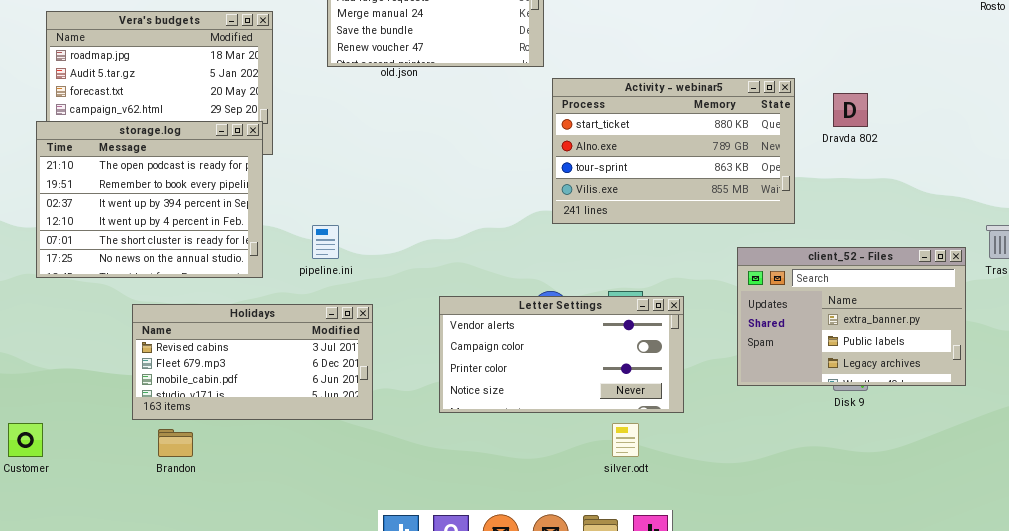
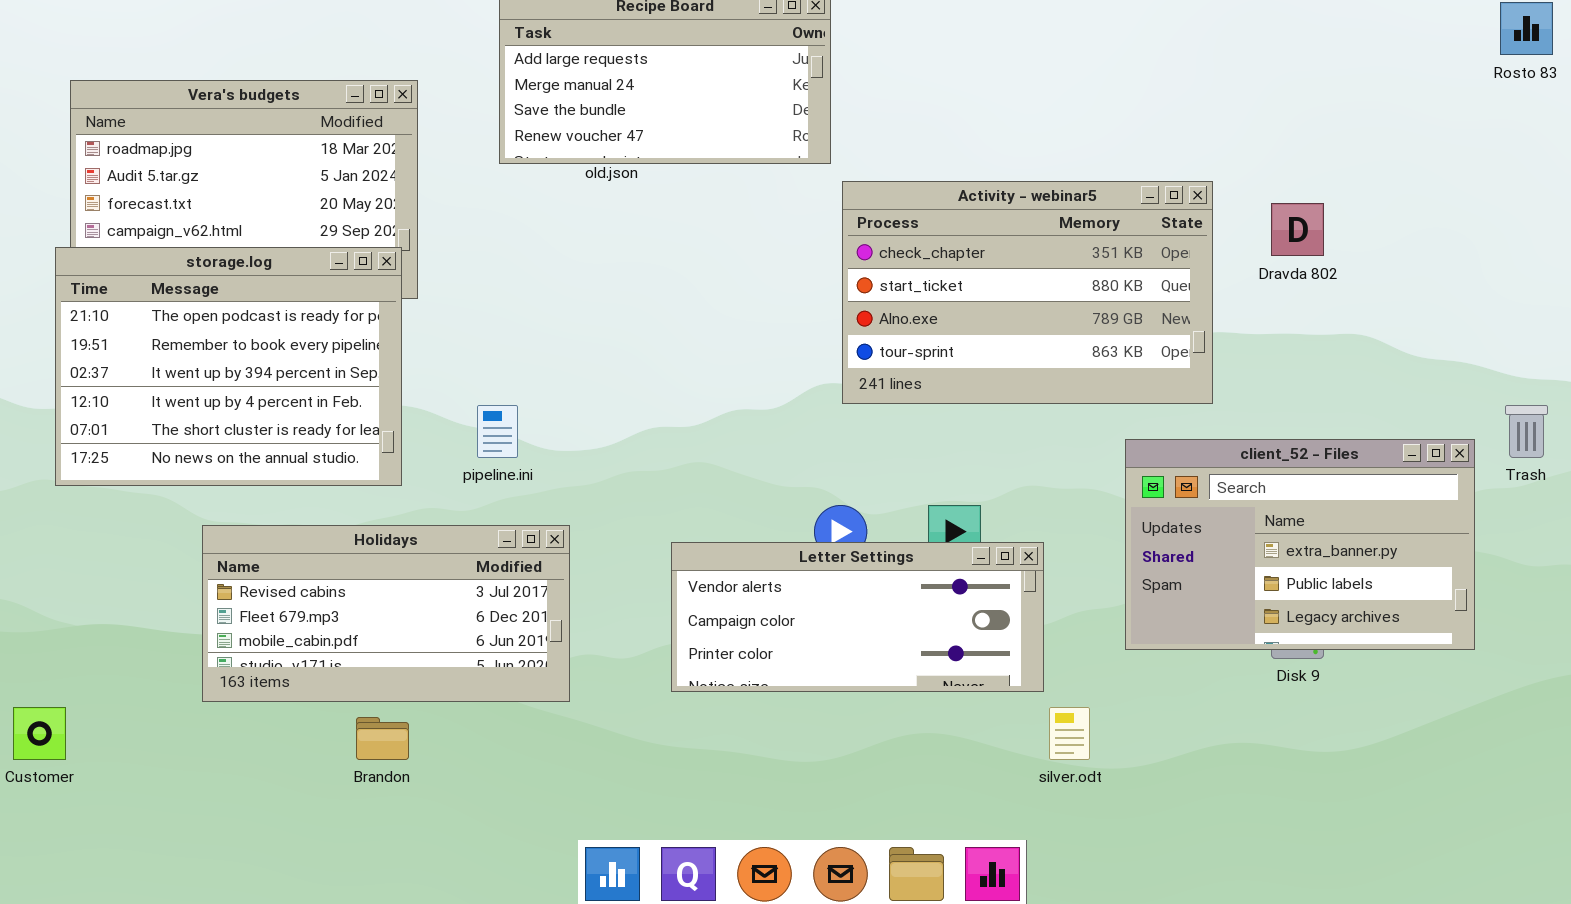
Activity - webinar5: [552,78,795,224] -> [842,181,1213,404], scrolled up 1 row
Letter Settings: [439,296,684,413] -> [671,542,1044,692], resized
silver.odt: [612,423,639,457] -> [1049,707,1090,760], moved
Brandon: [158,429,193,457] -> [356,717,409,760], moved

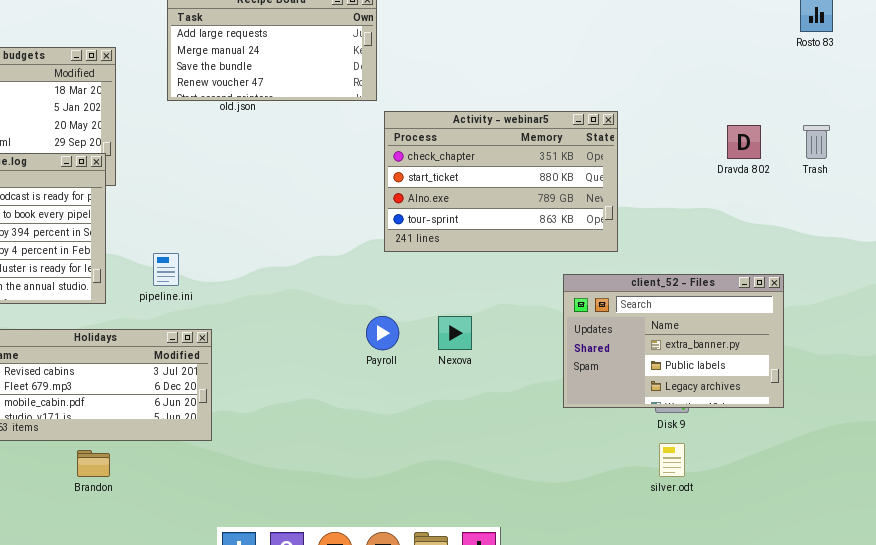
Dravda 802: [1271,203,1324,256] -> [727,125,761,159], moved
Trash: [1505,405,1548,458] -> [803,125,830,159], moved
Letter Settings: [671,542,1044,692] -> none, closed
silver.odt: [1049,707,1090,760] -> [659,443,685,477], moved

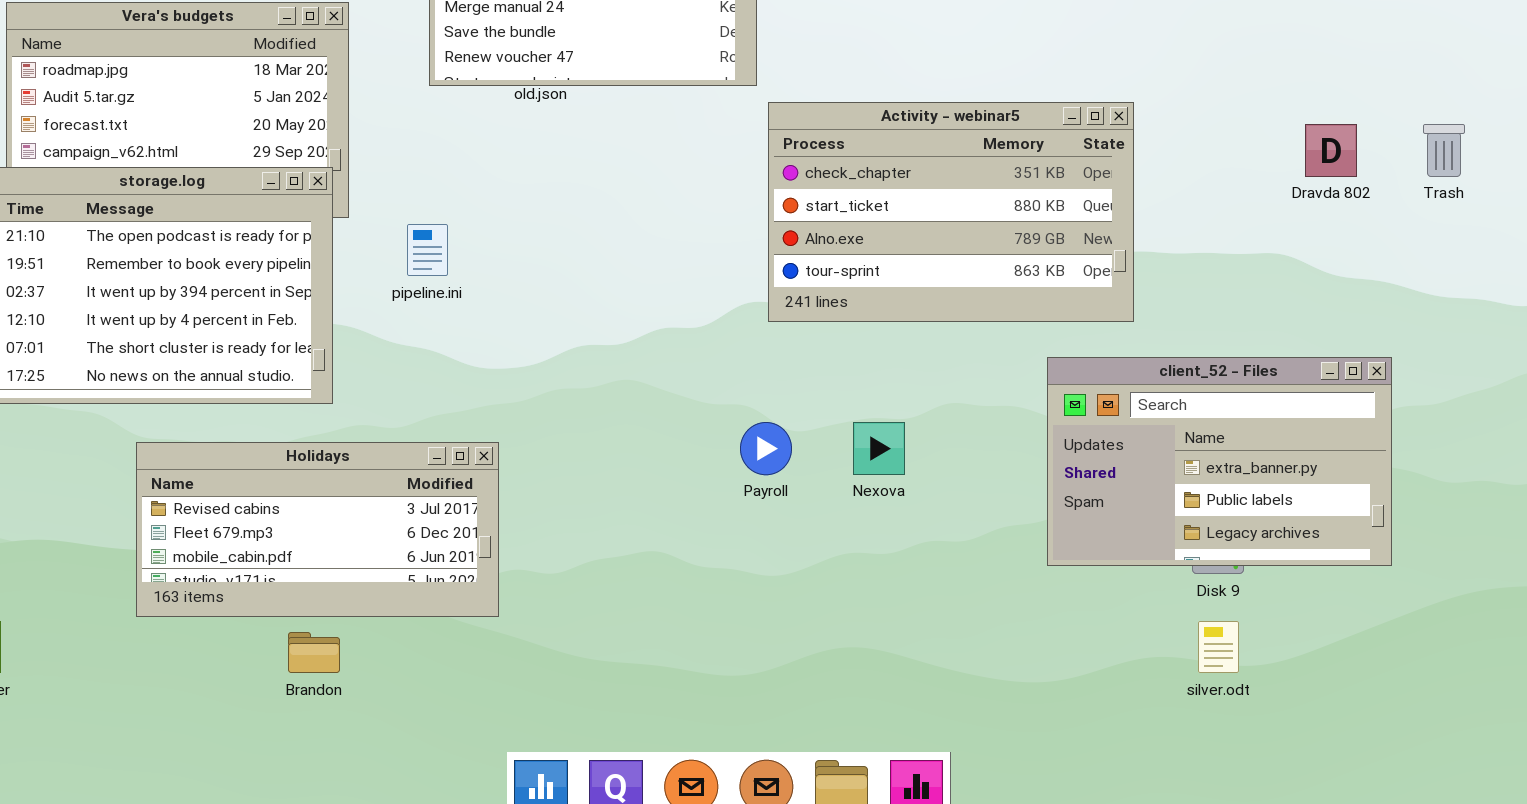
pipeline.ini: [153,253,179,286] -> [407,224,448,276], moved

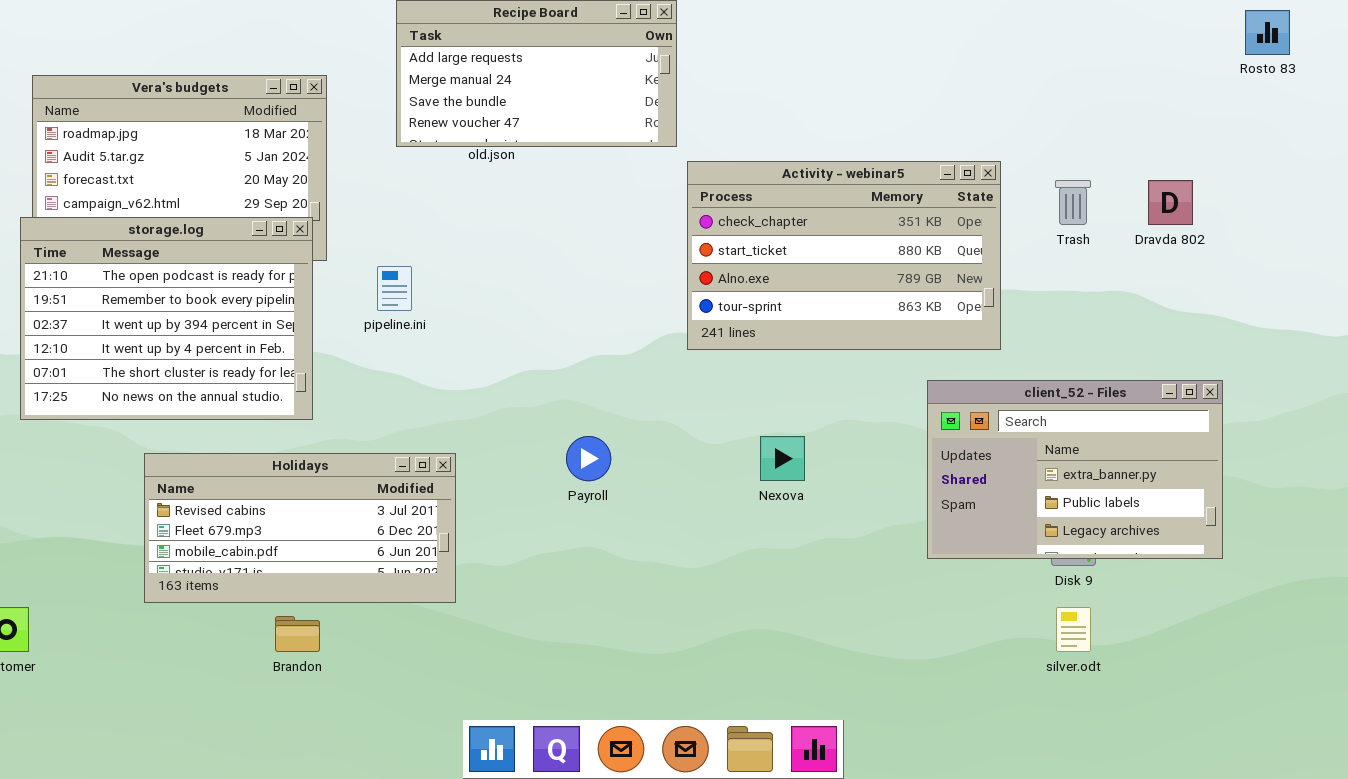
Trash: [1423,124,1465,177] -> [1055,180,1091,225], moved
Payroll: [740,422,792,475] -> [566,436,611,481], moved

